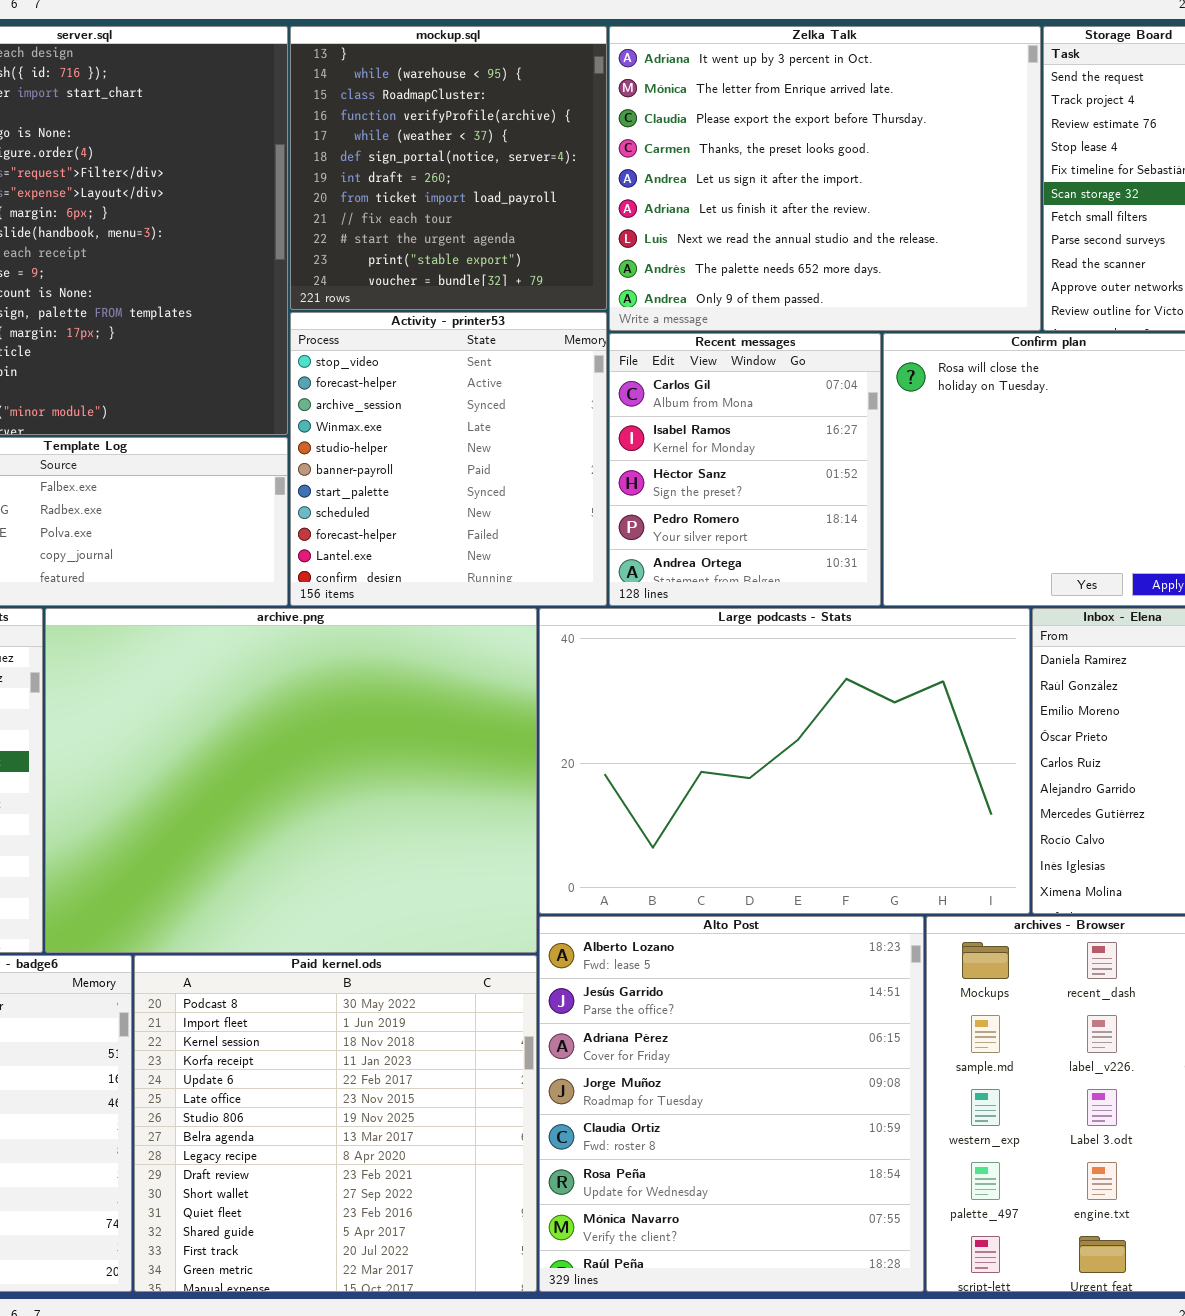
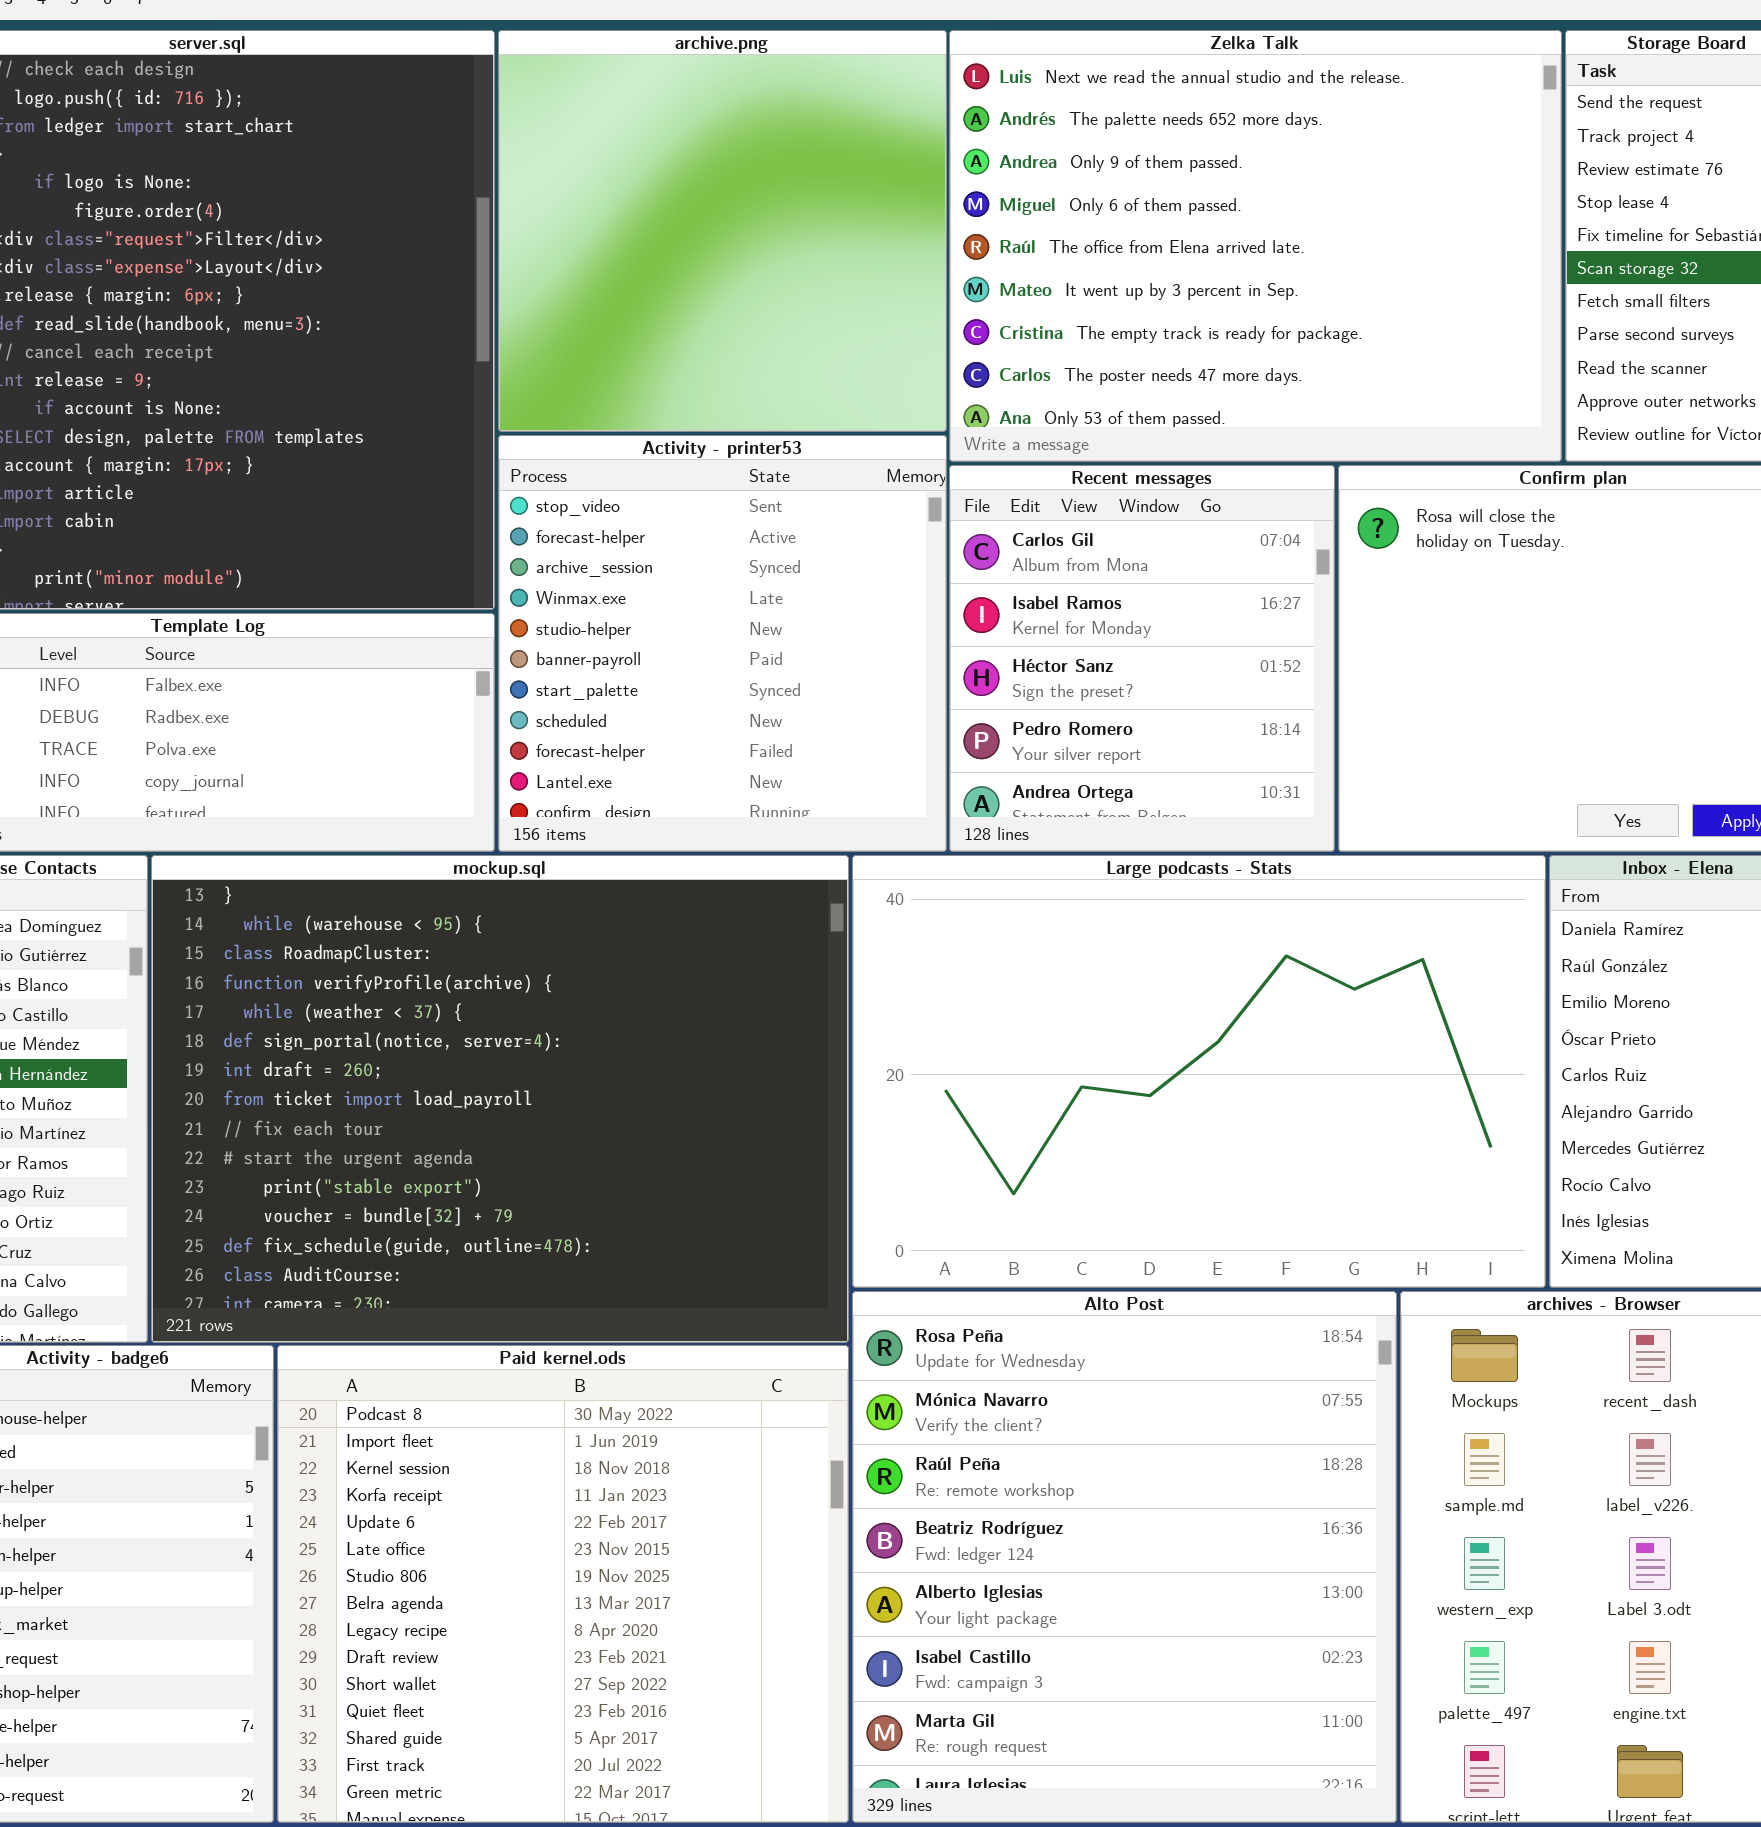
mockup.sql: [290,26,607,310] -> [151,855,849,1343], moved, resized
Zelka Talk: [609,26,1041,331] -> [949,30,1562,462], scrolled down 6 rows
archive.png: [45,608,537,953] -> [498,30,947,432], moved, resized
Alto Post: [539,916,924,1292] -> [852,1291,1397,1823], scrolled down 5 rows

